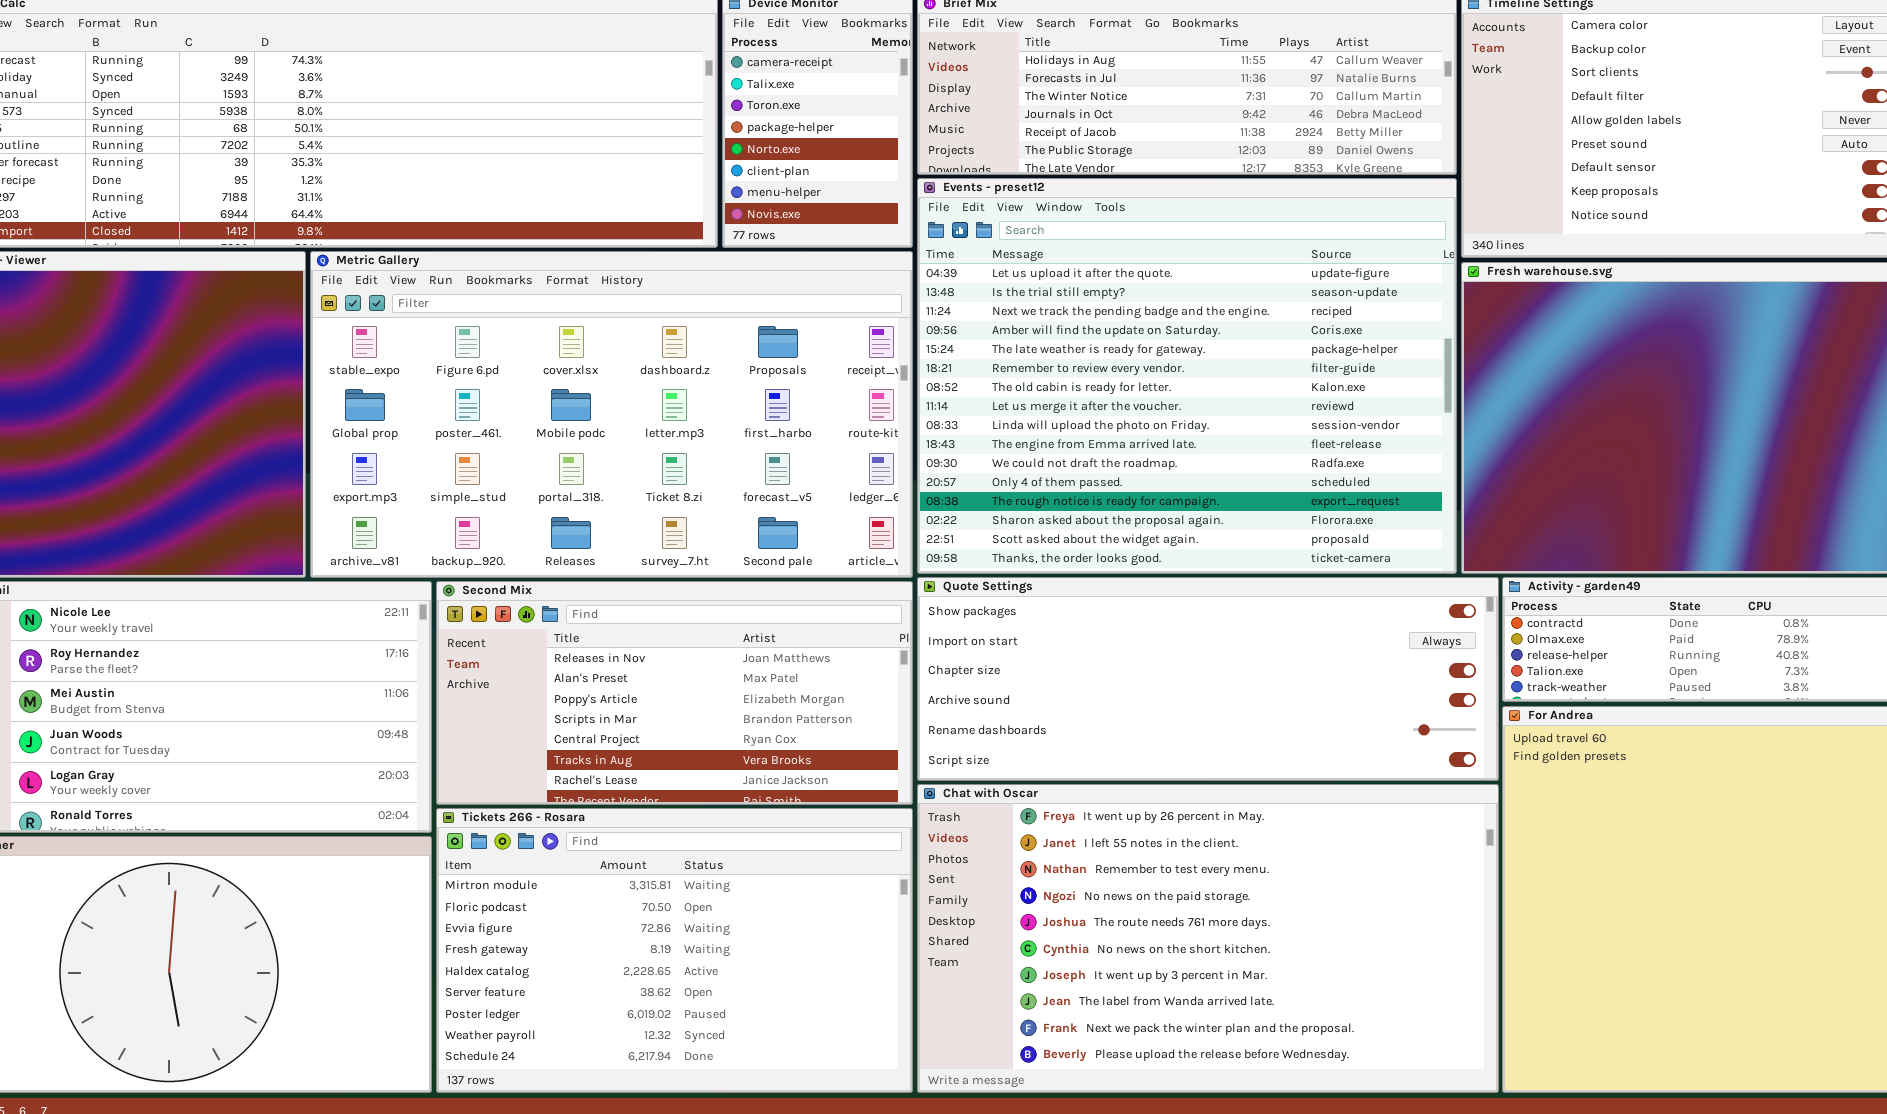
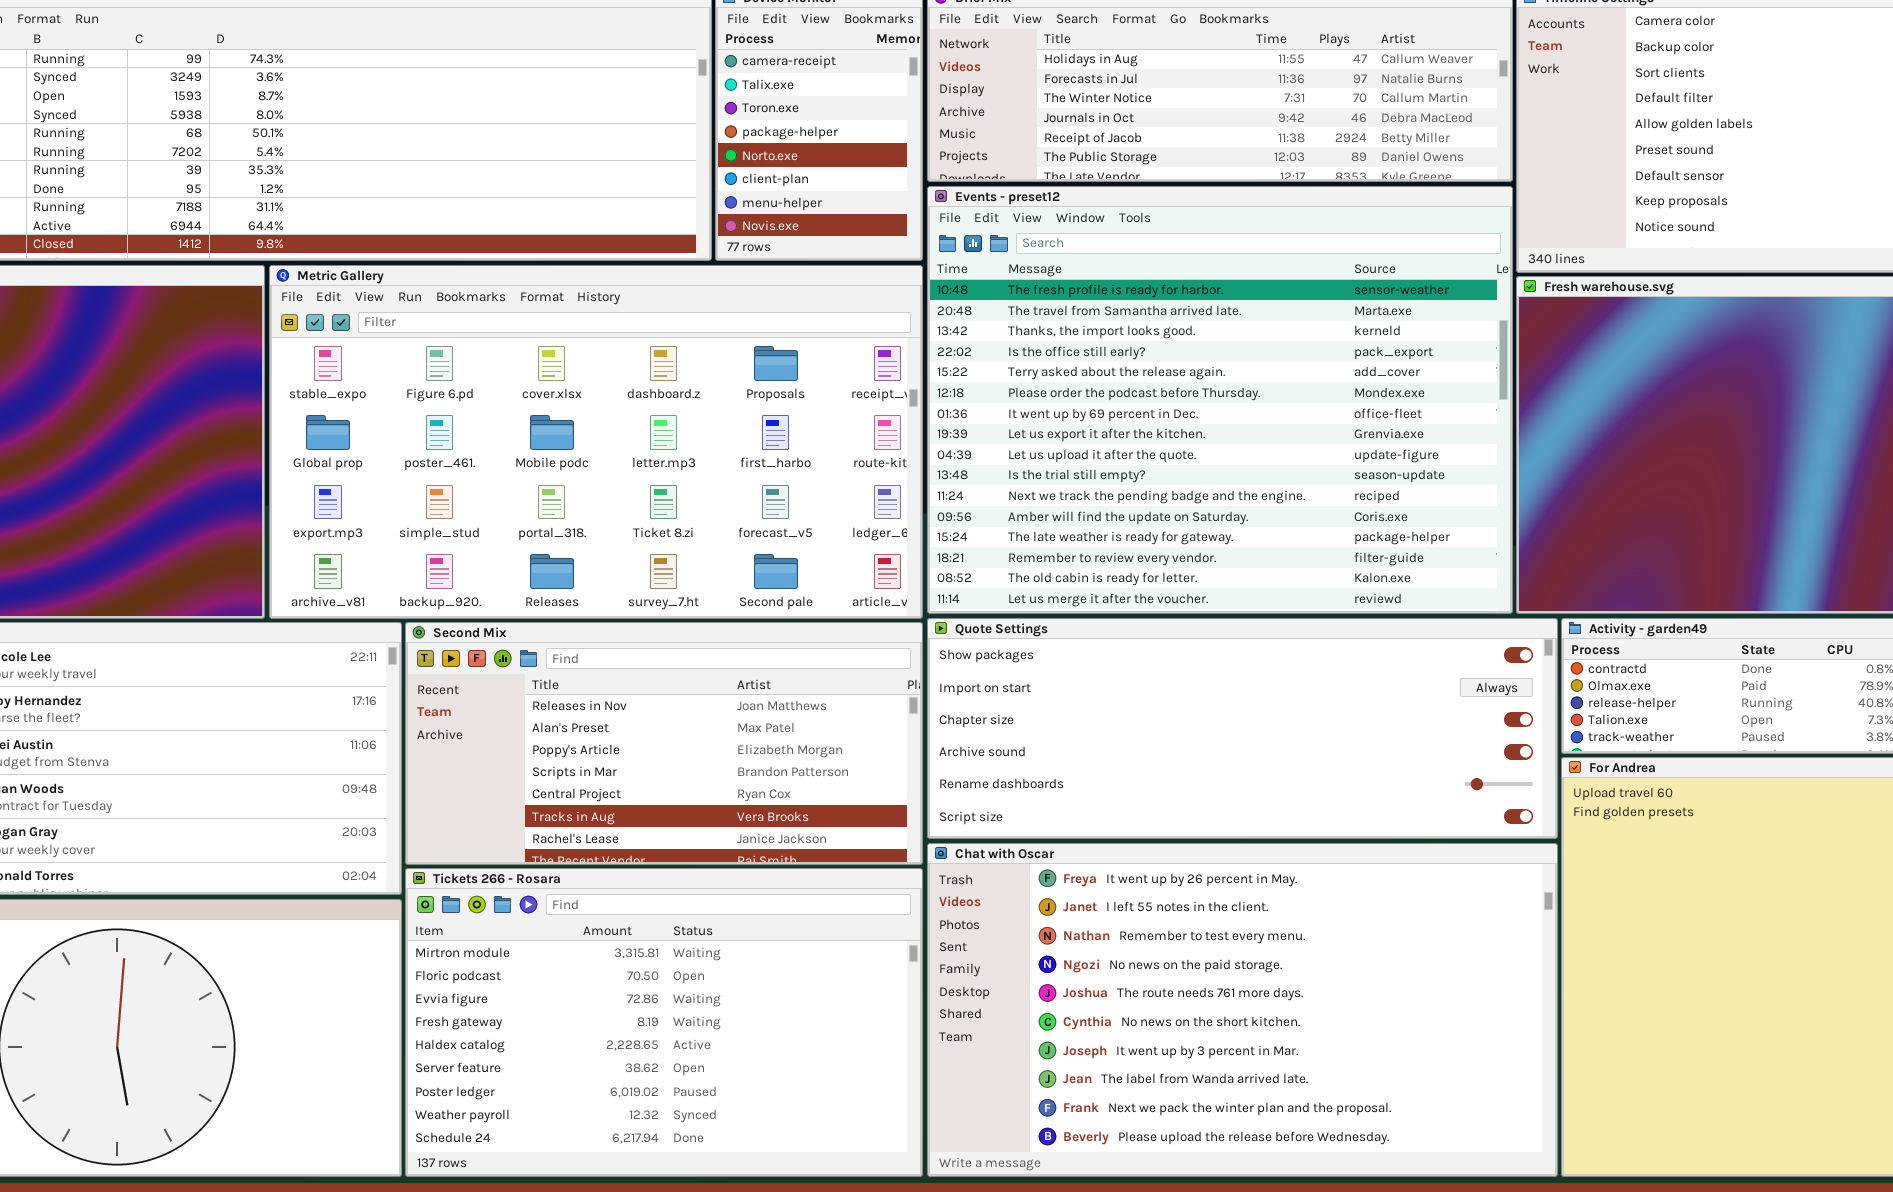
Events - preset12: [917,178,1457,574] -> [927,186,1513,614], scrolled up 8 rows

